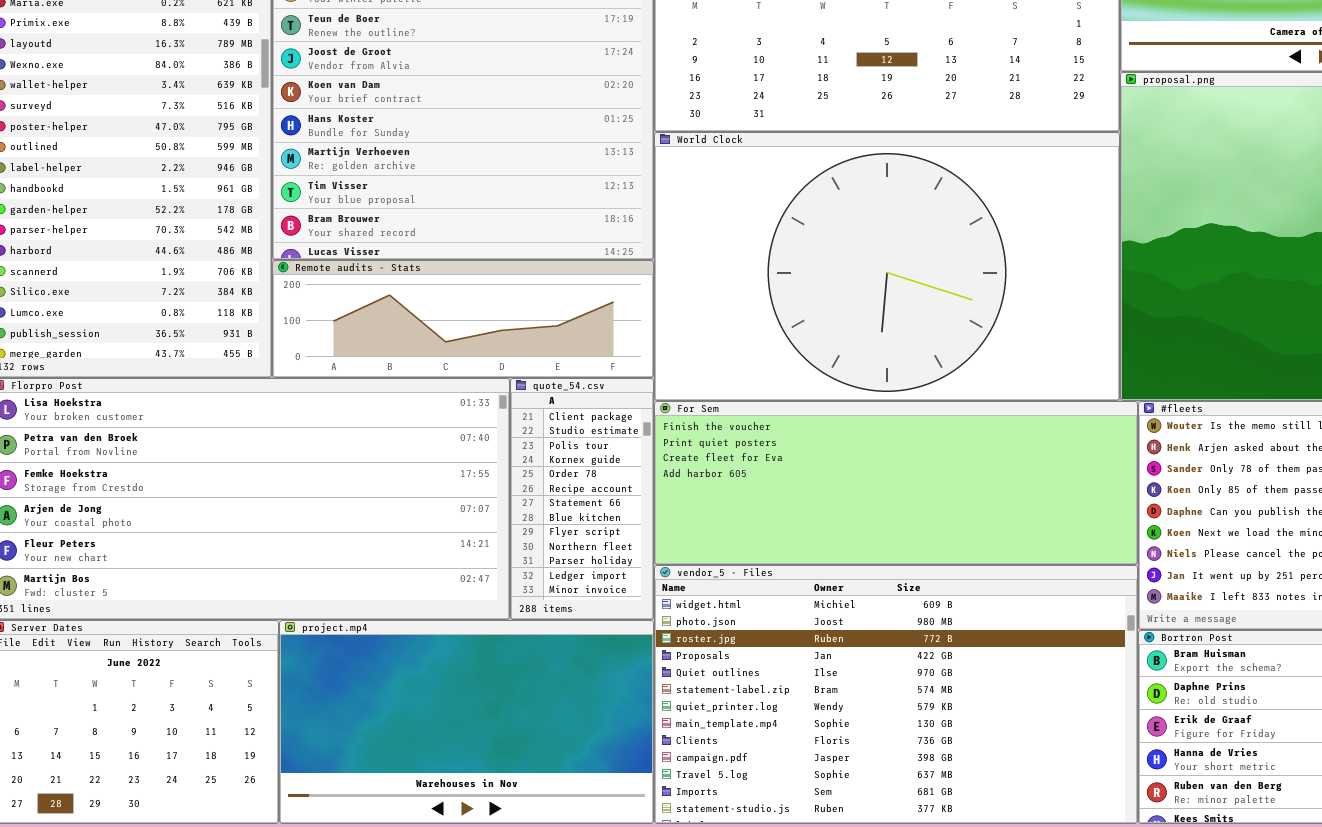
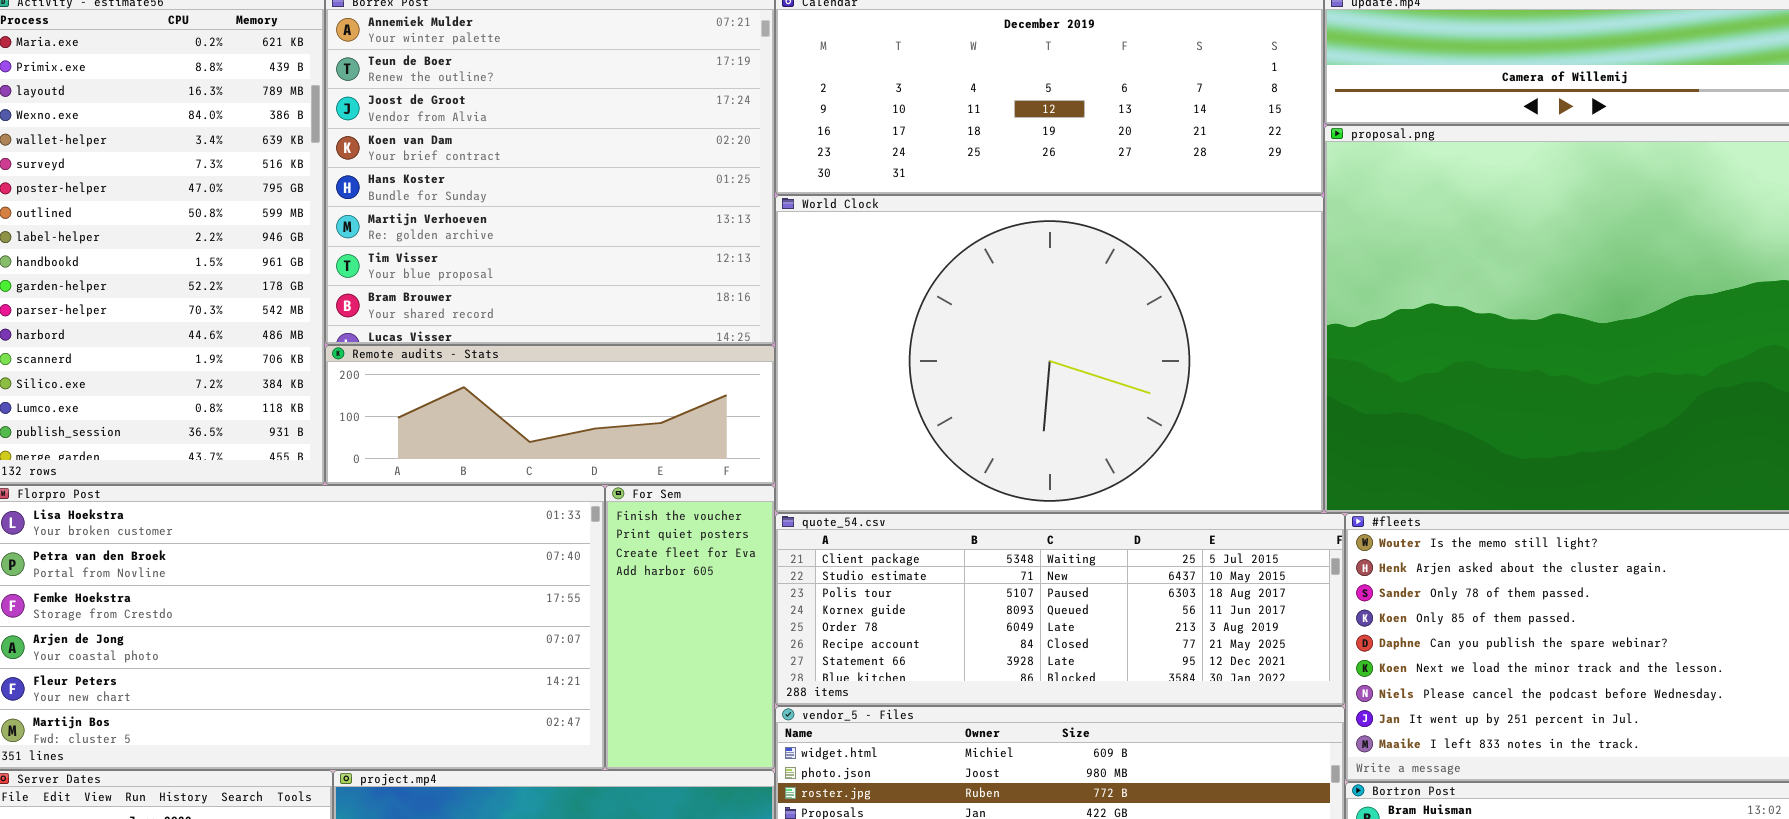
quote_54.csv: [510,378,654,620] -> [775,513,1345,706], moved, resized
For Sem: [654,401,1138,565] -> [605,485,775,770], moved, resized

